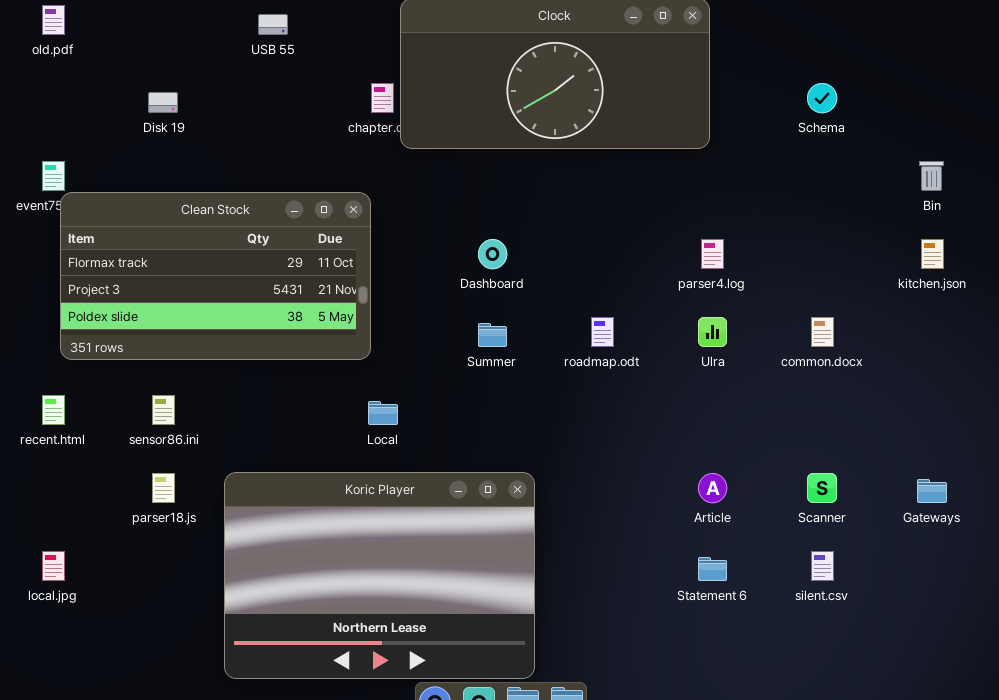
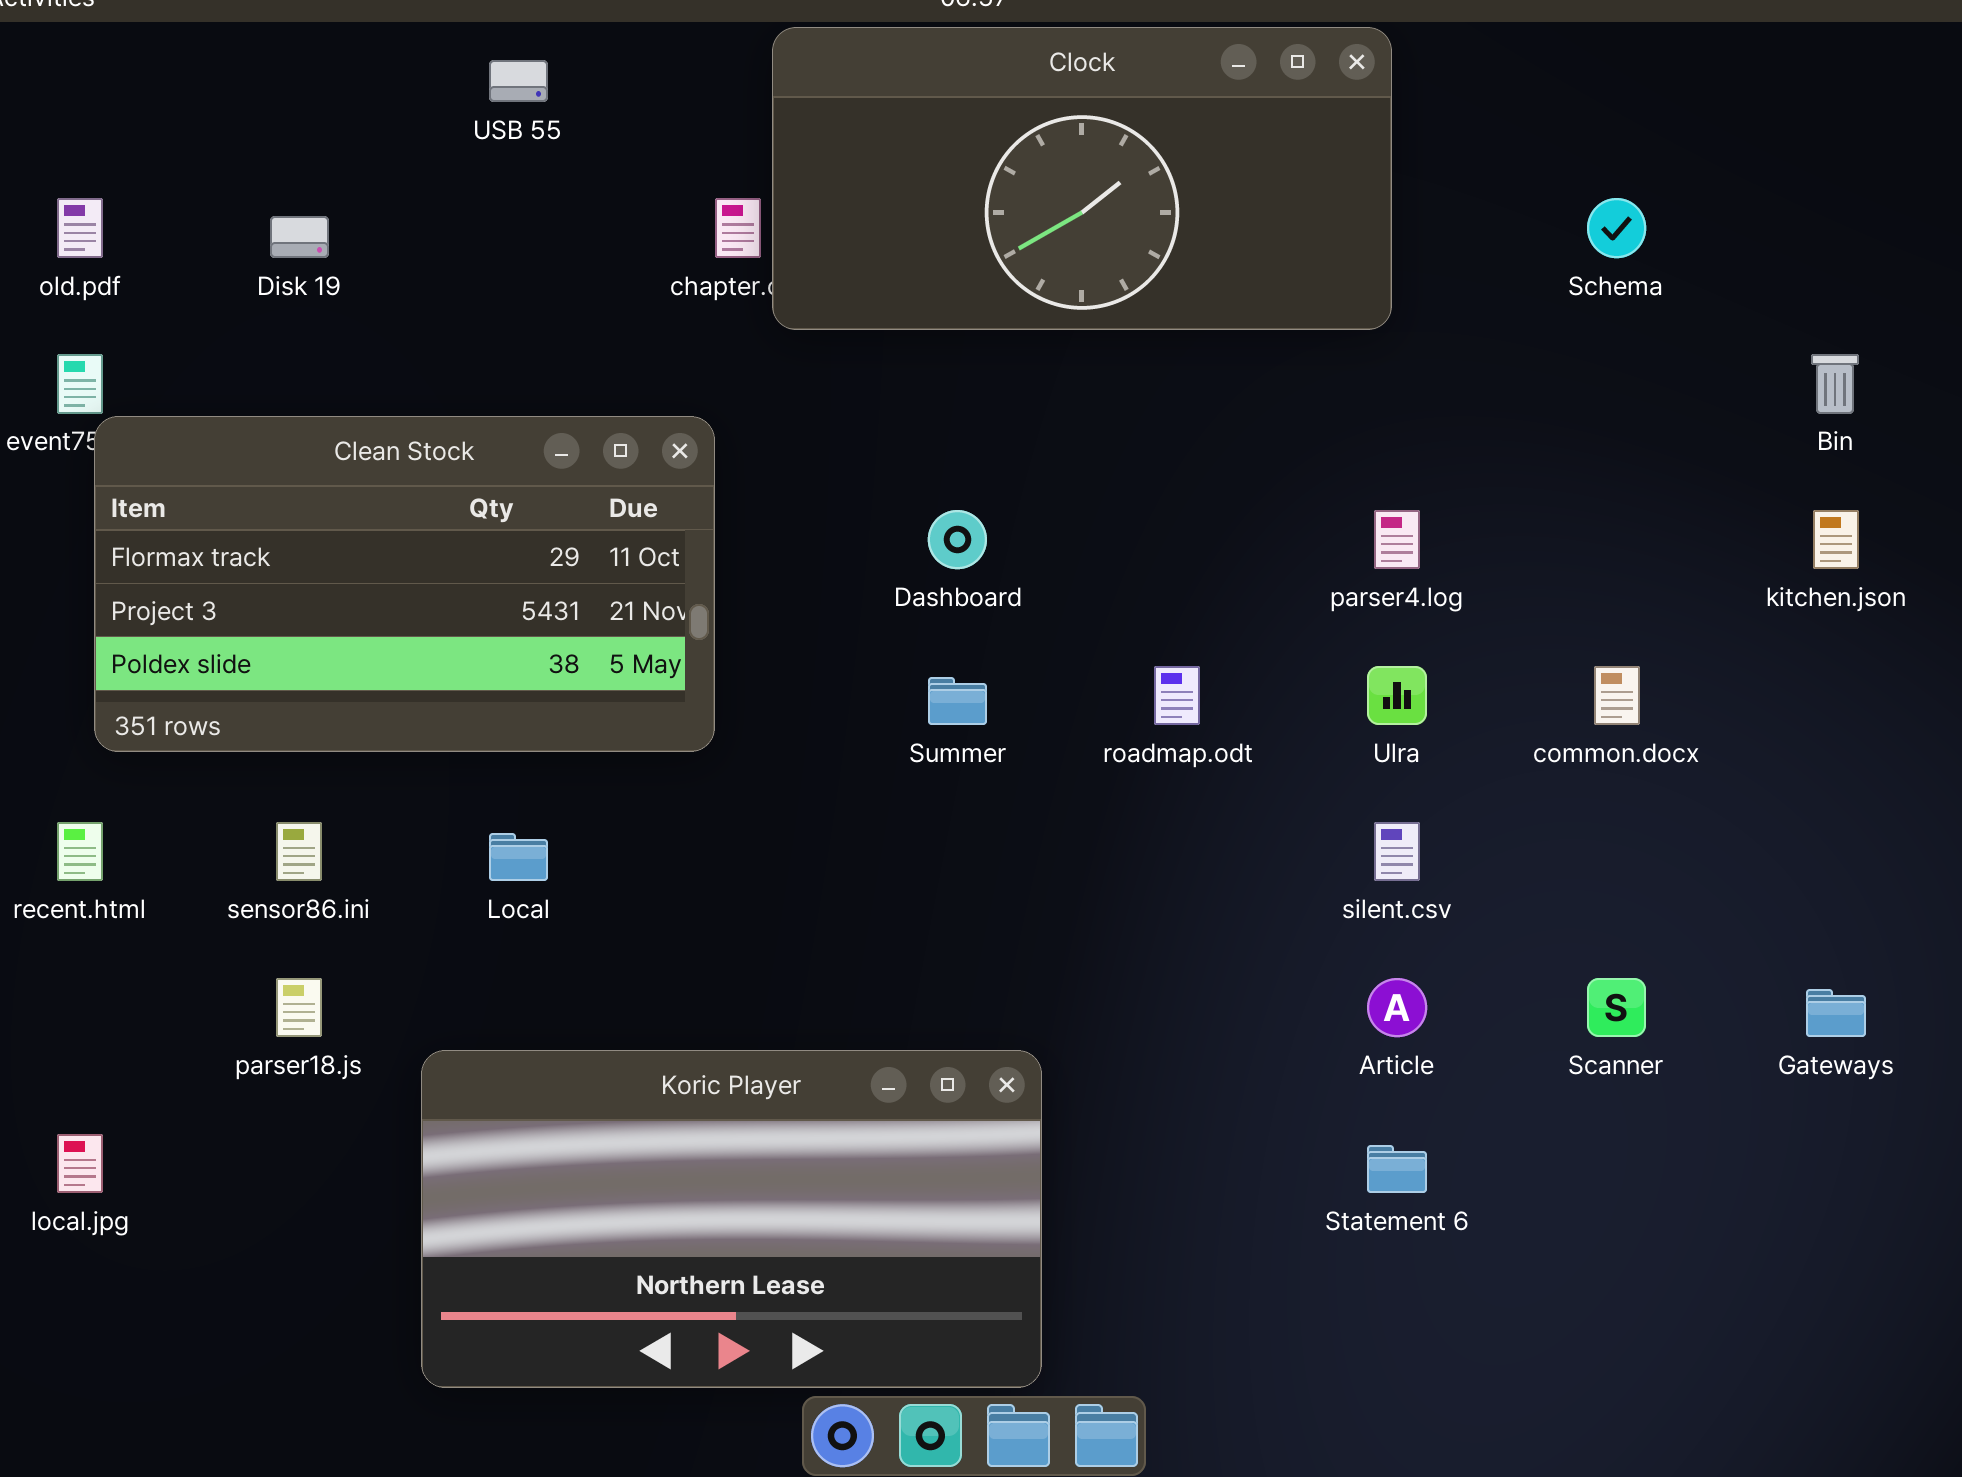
old.pdf: [42,5,65,35] -> [57,198,103,258], moved
Local: [368,401,398,425] -> [489,833,548,881], moved
Koric Player: [224,472,535,679] -> [421,1050,1042,1388], resized
silent.csv: [811,551,834,581] -> [1374,822,1420,881], moved

